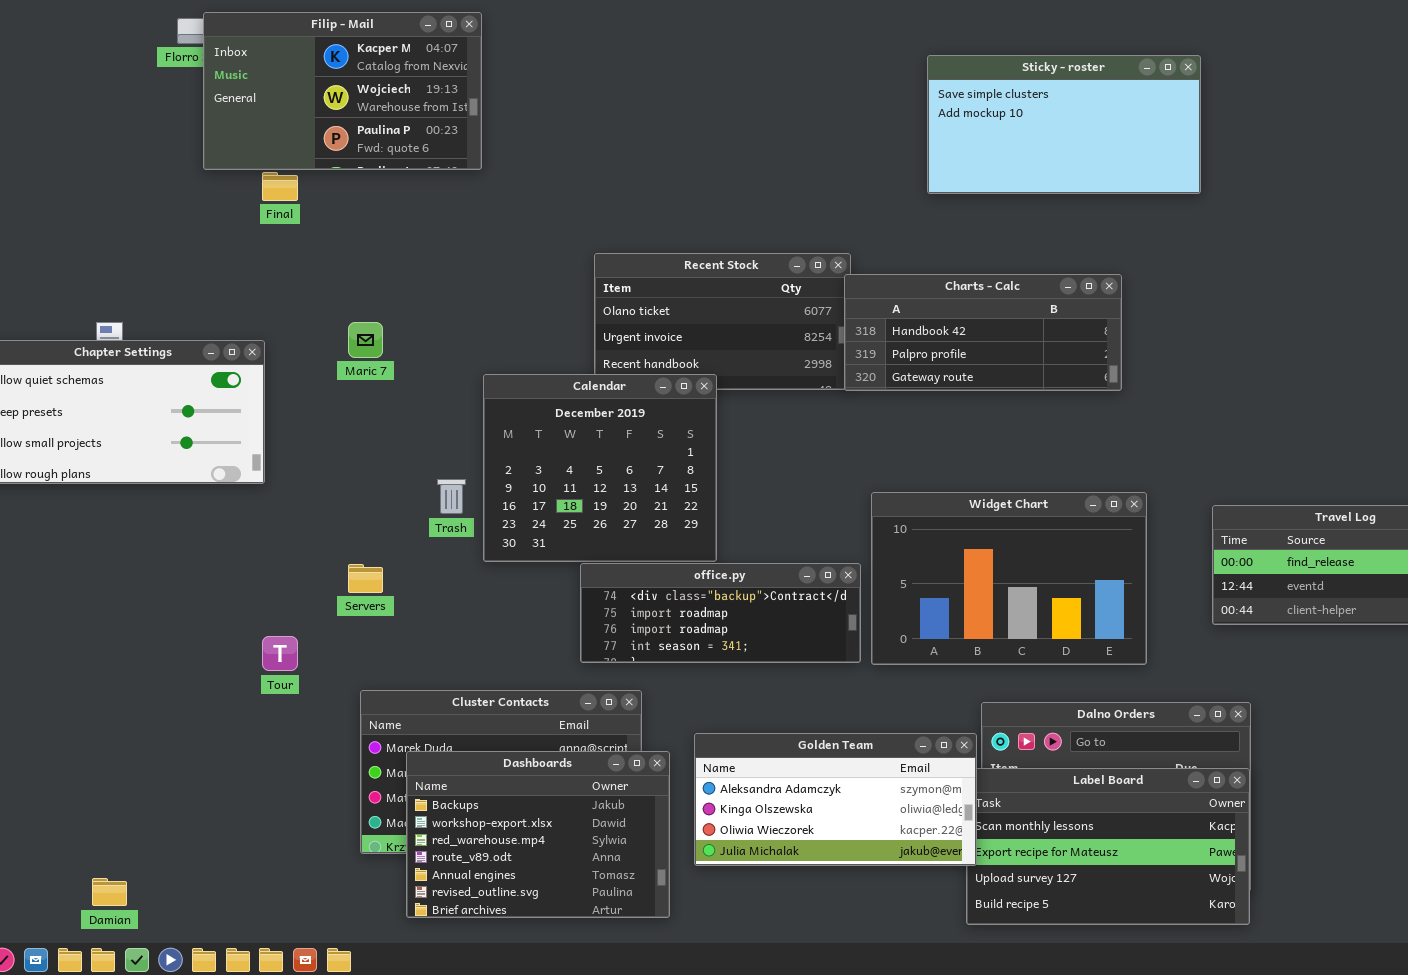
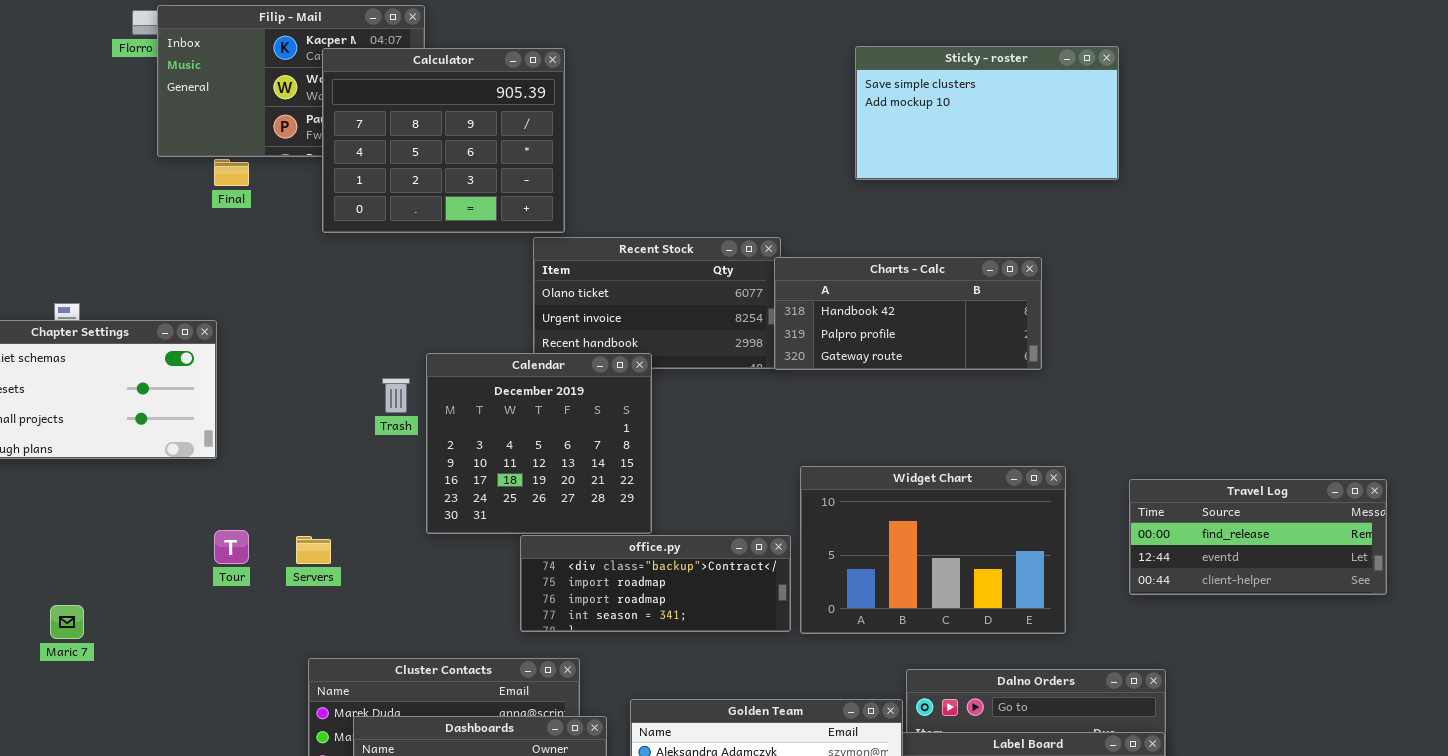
Calculator: none -> [322,48,565,233], opened
Maric 7: [348,322,383,358] -> [50,605,84,639], moved
Trash: [437,479,466,514] -> [382,378,410,413], moved
Tour: [262,636,298,671] -> [214,530,249,564], moved

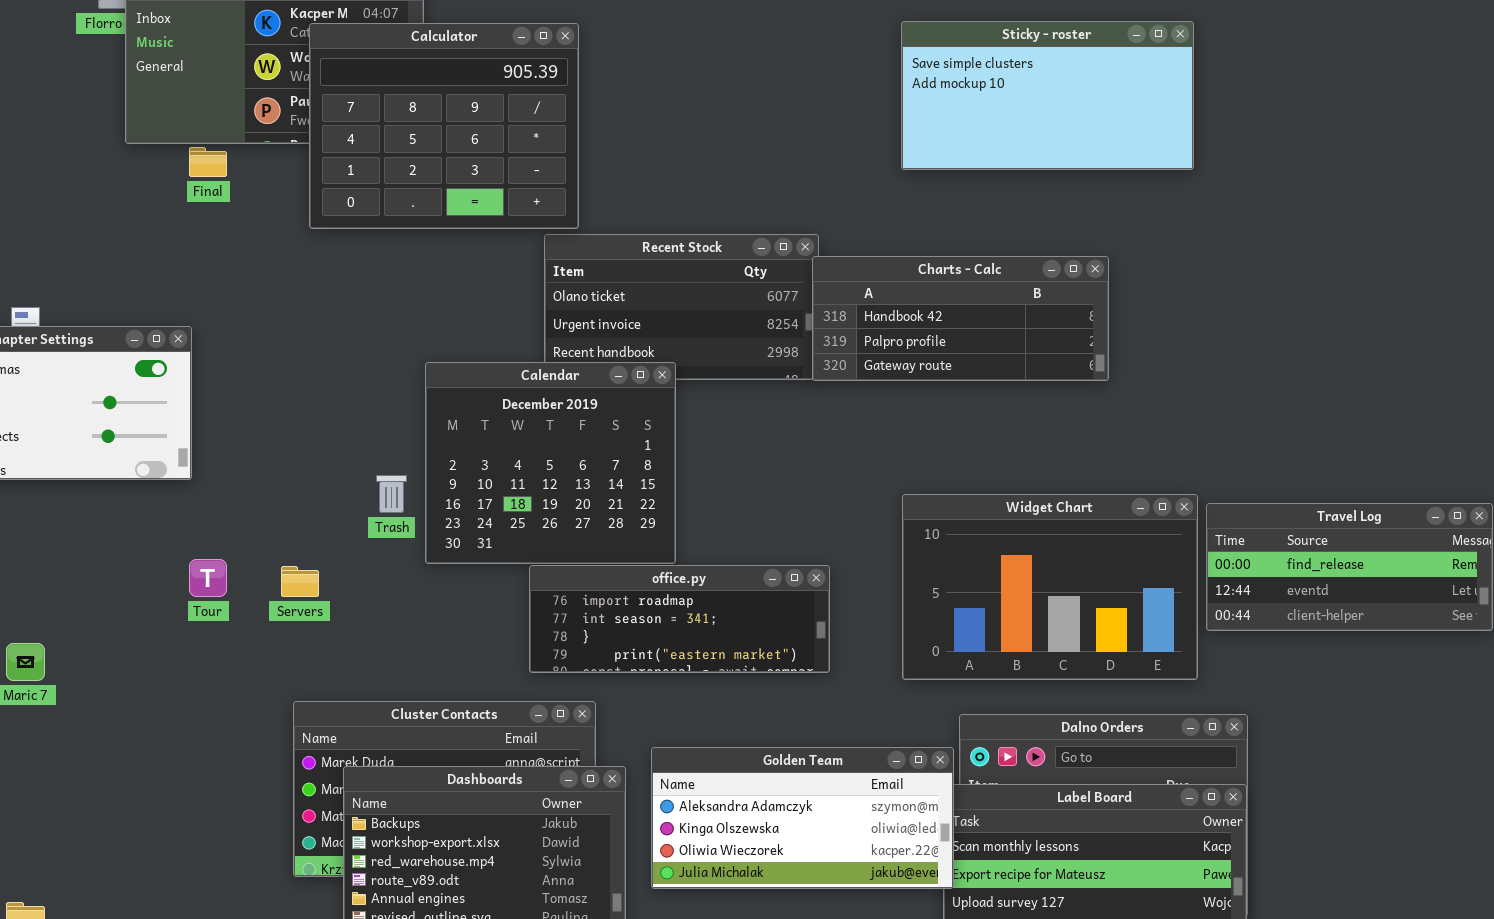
Trash: [382,378,410,413] -> [376,475,407,513], moved
Widget Chart: [800,466,1066,634] -> [902,494,1198,680], moved
office.py: [520,535,791,632] -> [529,565,830,673], scrolled down 2 rows

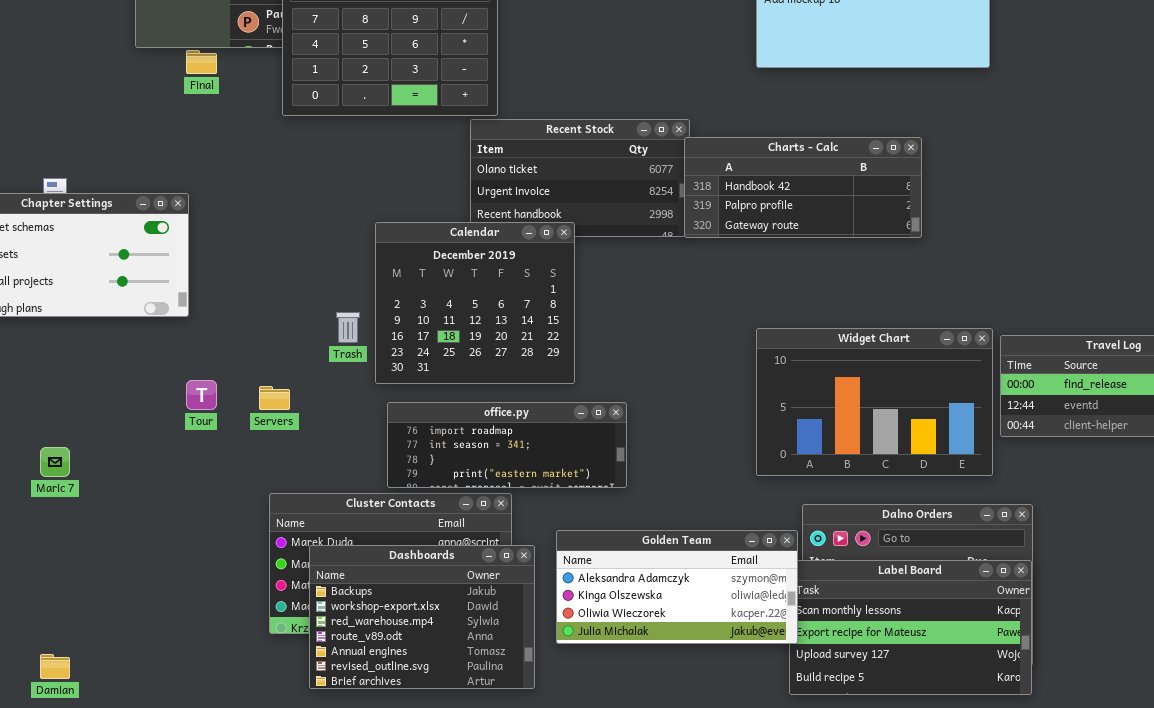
office.py: [529,565,830,673] -> [387,402,627,488], moved

